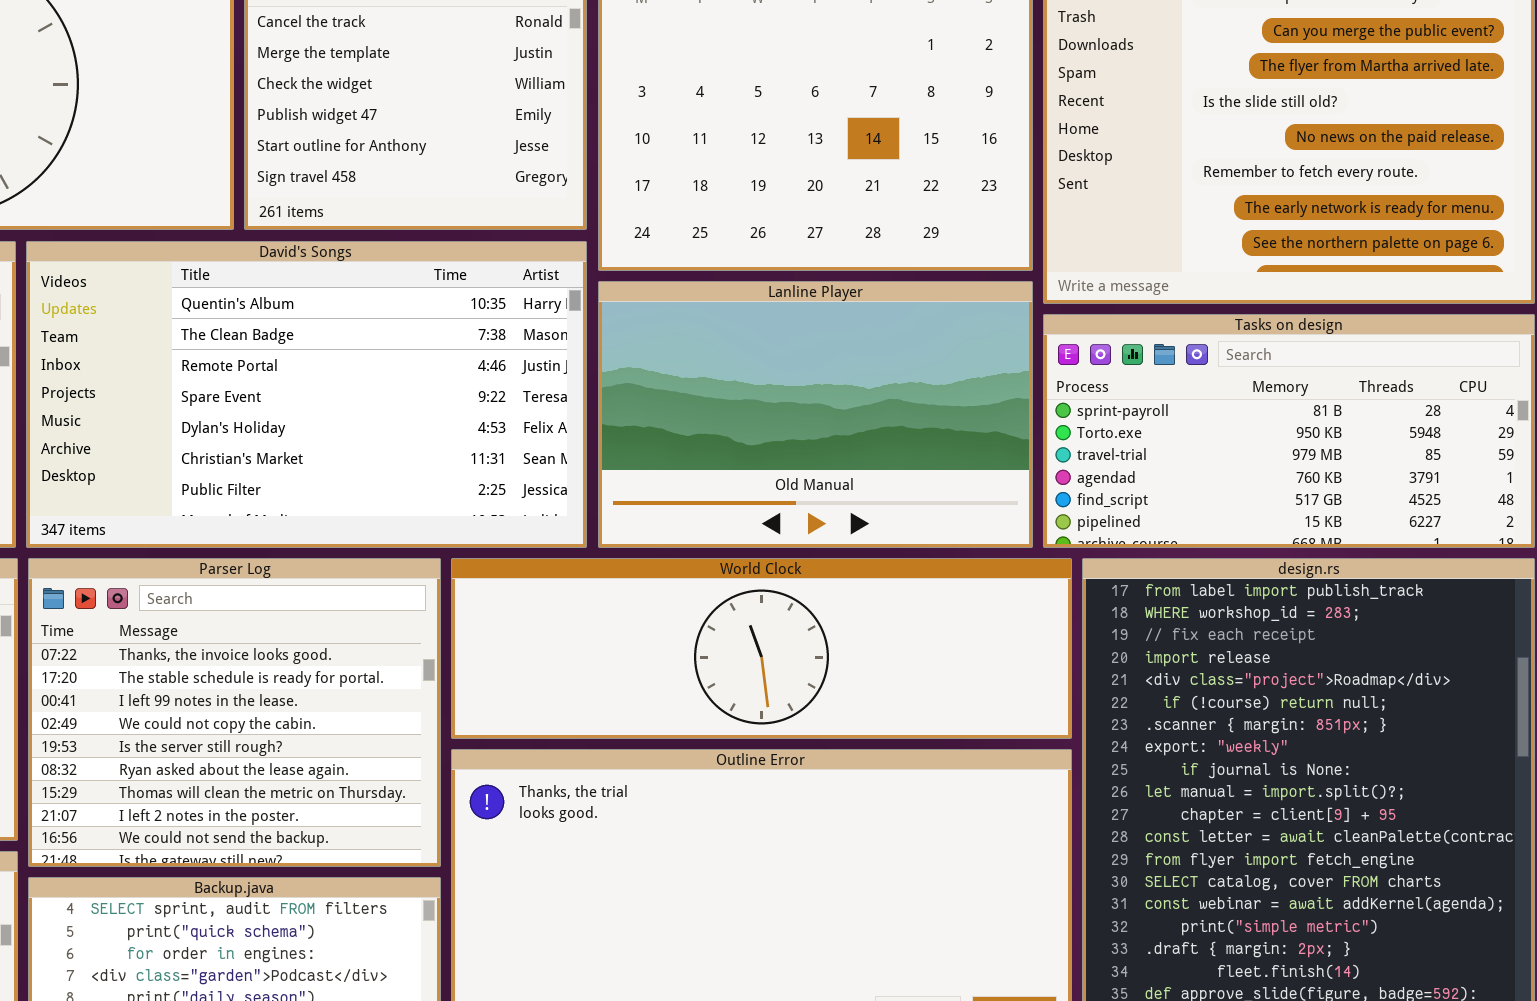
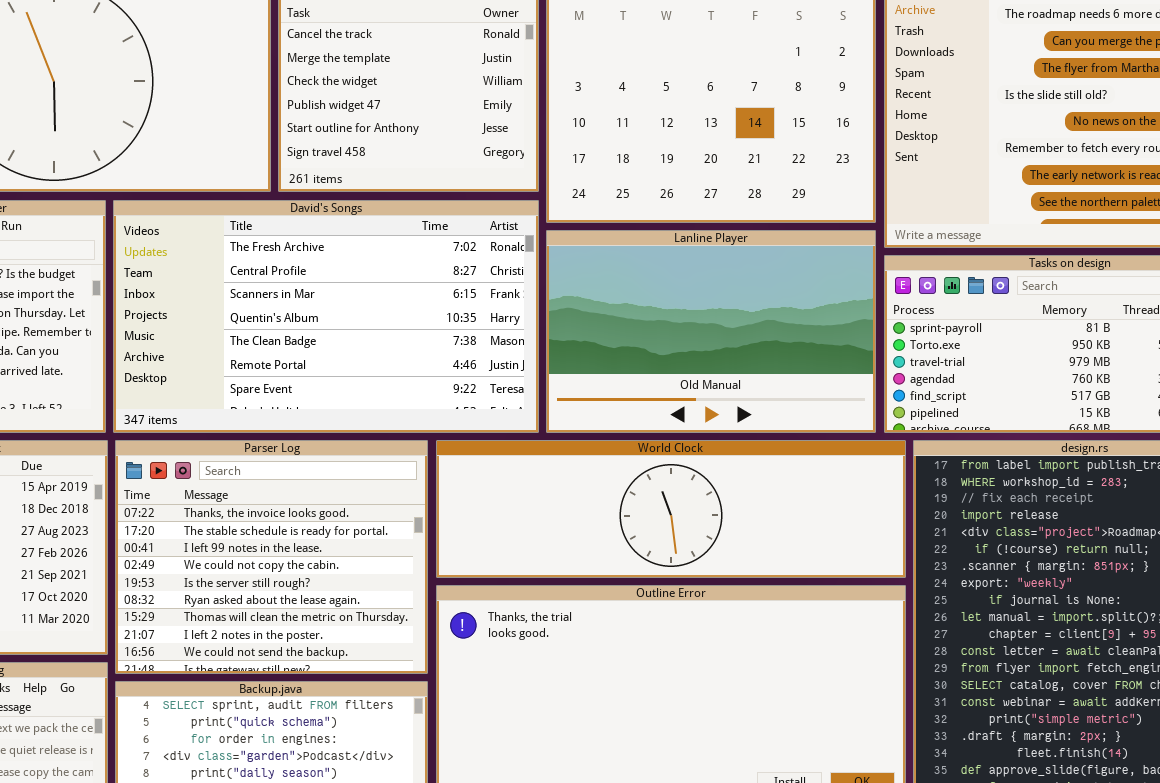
David's Songs: [26,241,587,548] -> [113,200,539,433], scrolled up 3 rows

